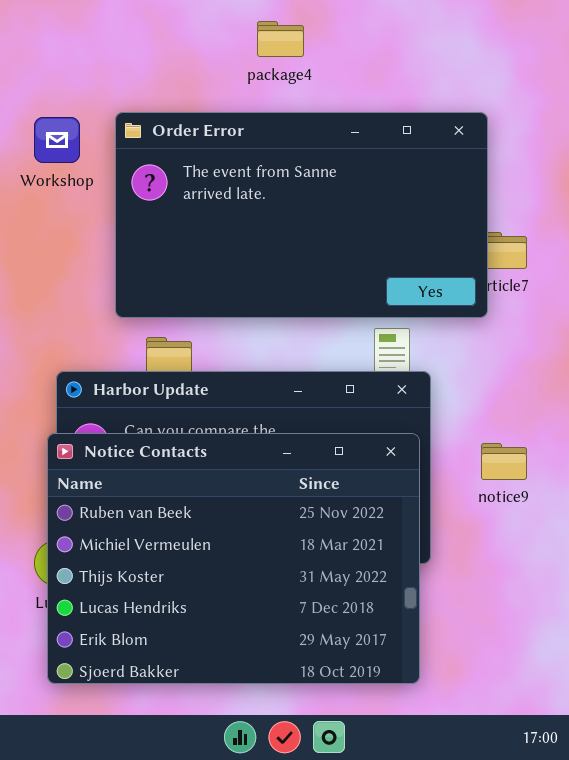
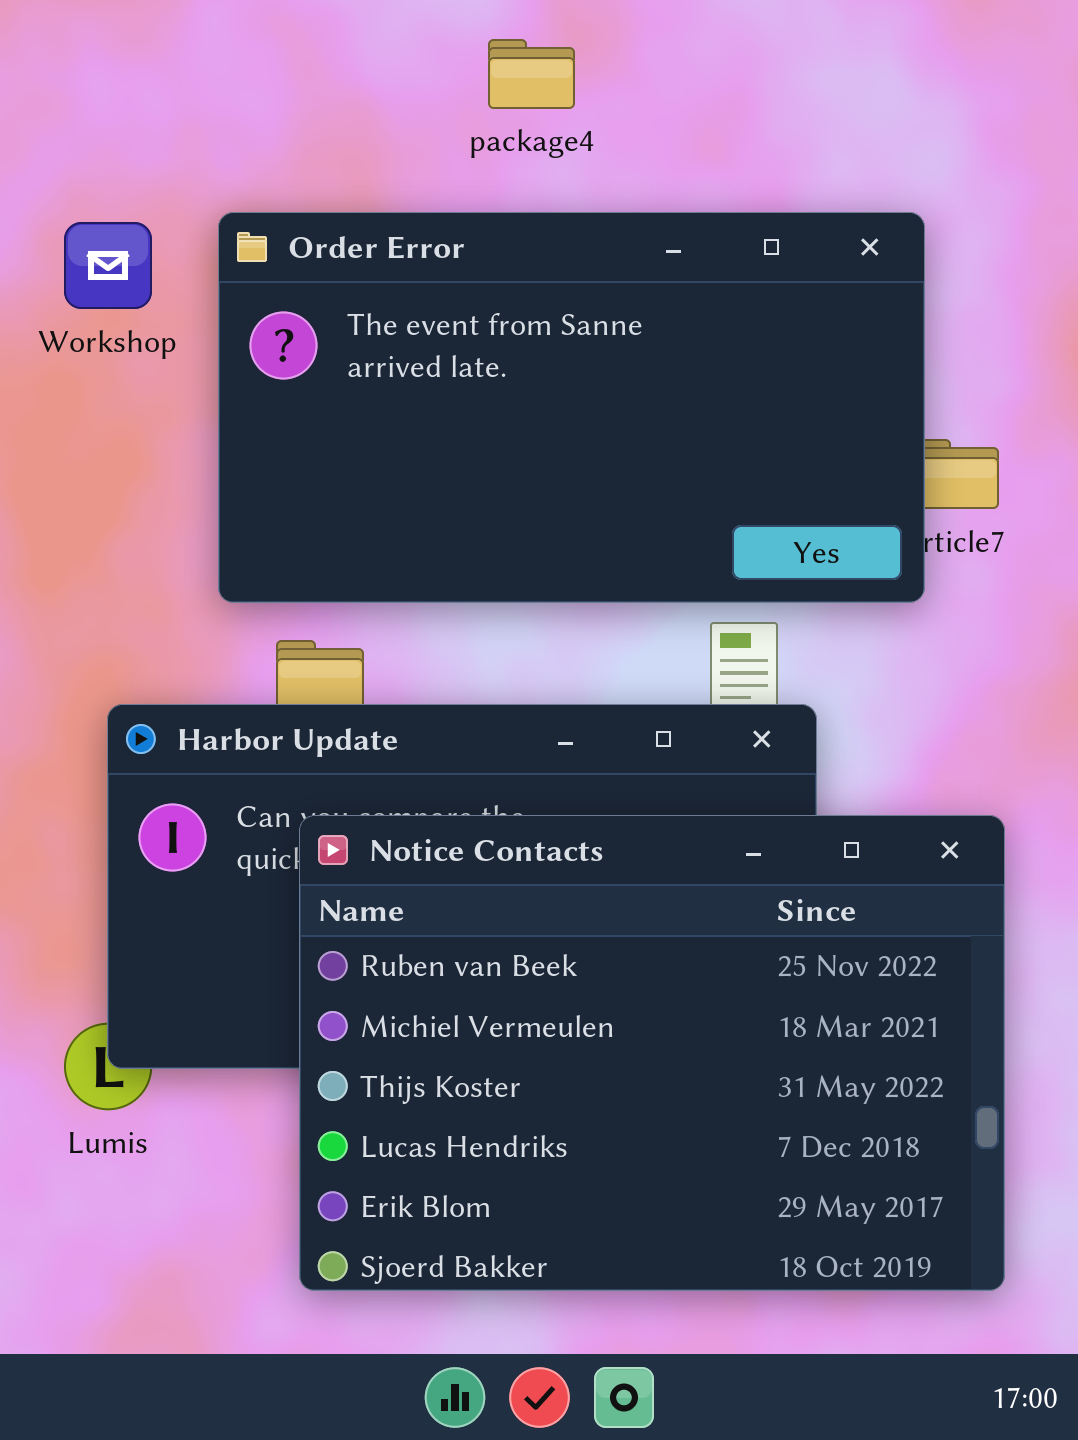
Notice Contacts: [47,433,420,684] -> [299,815,1005,1291], moved

